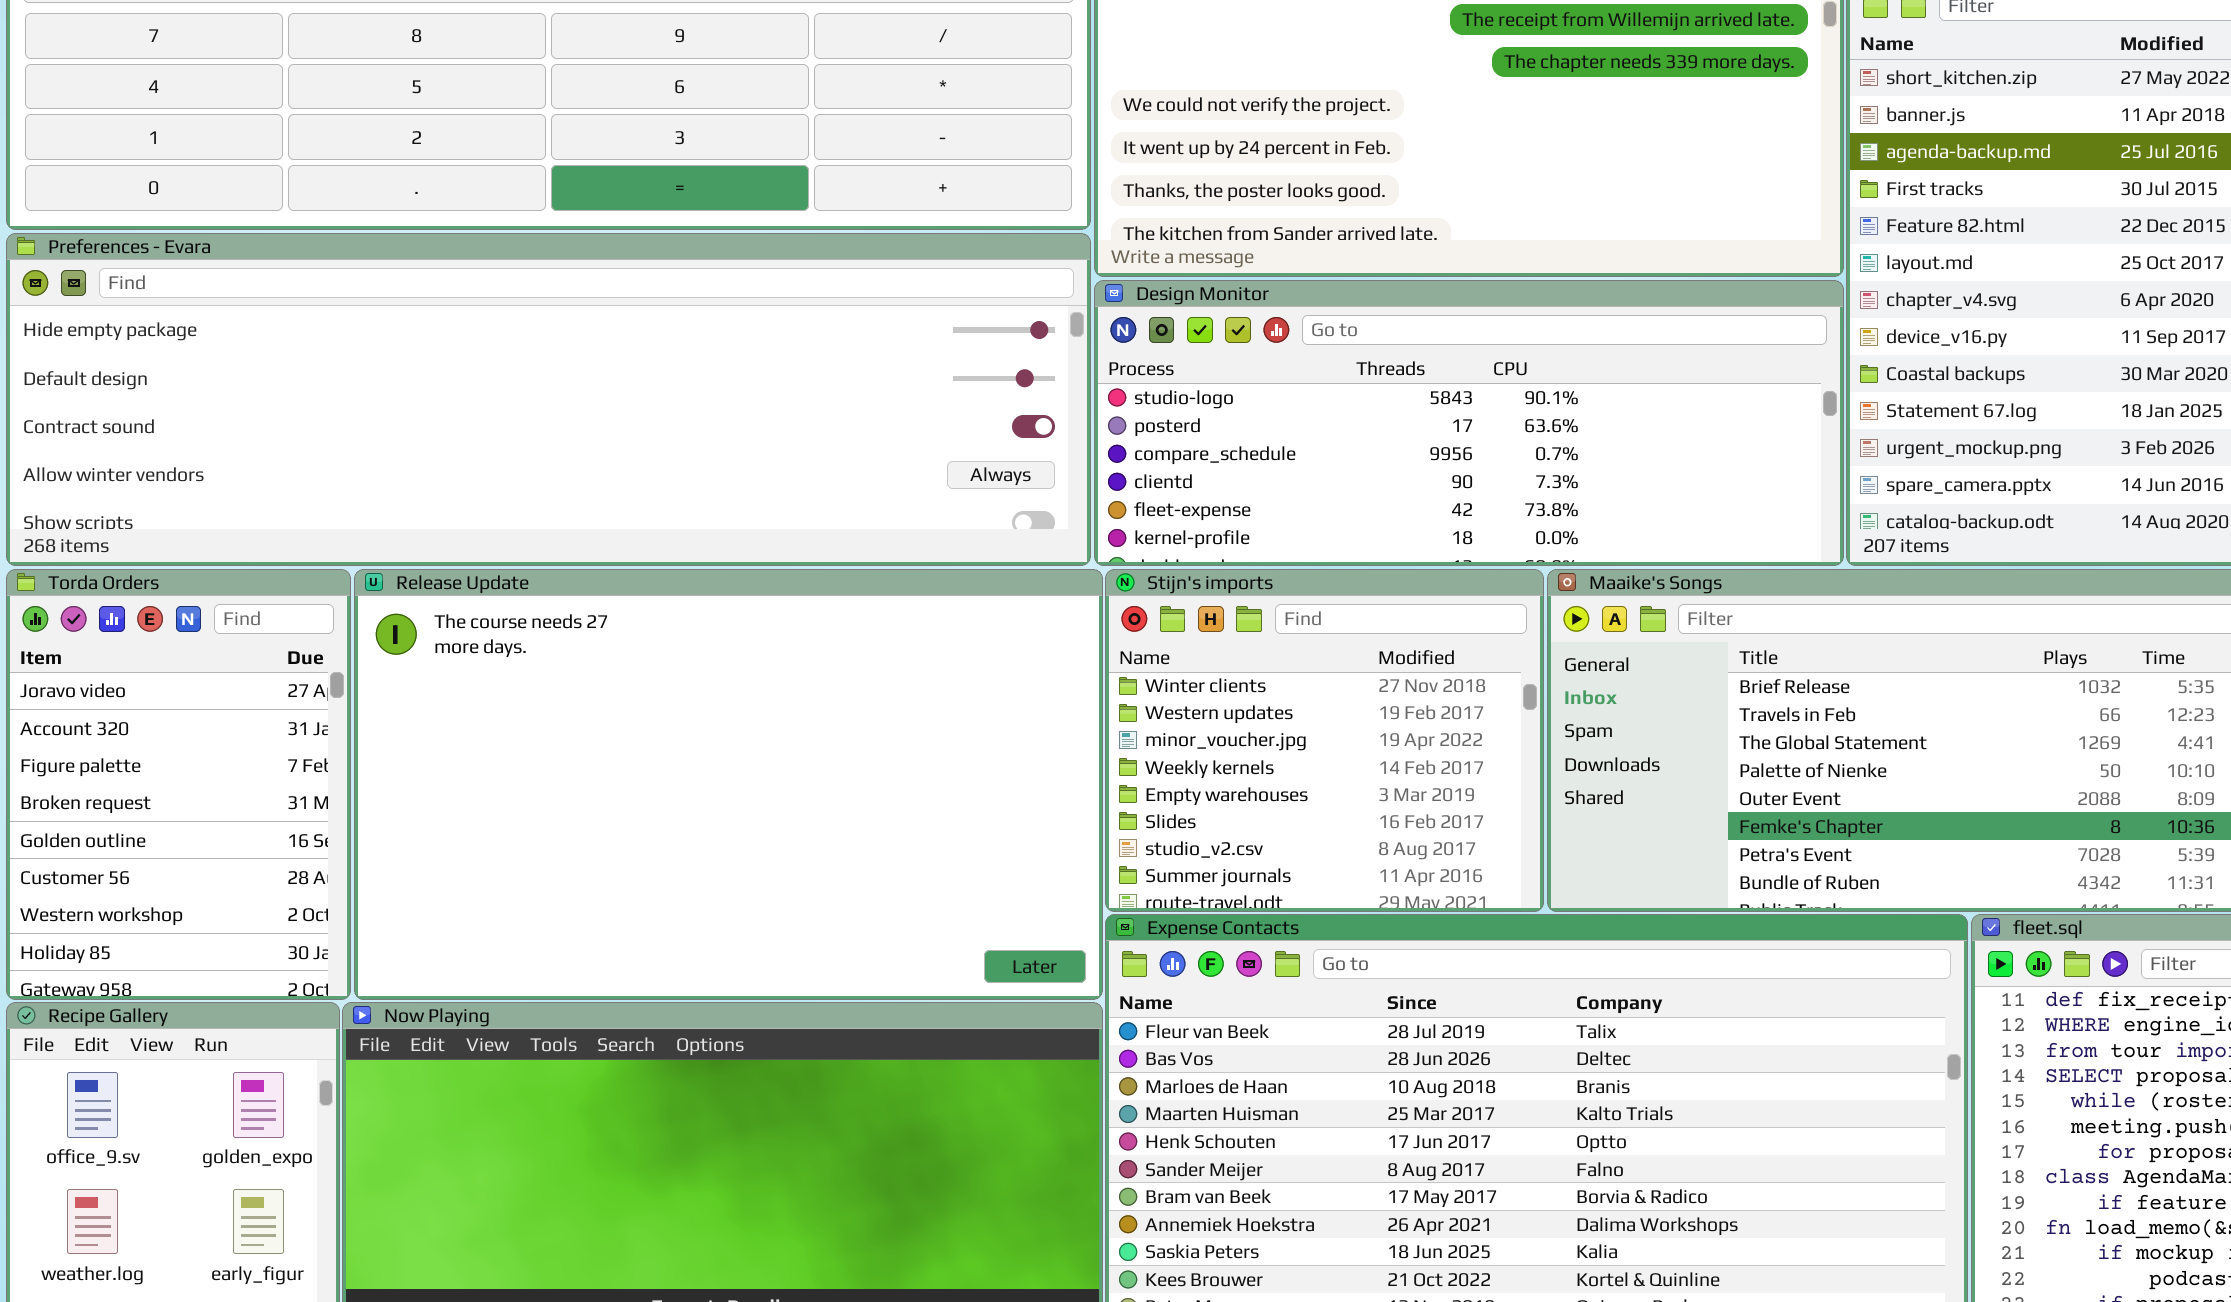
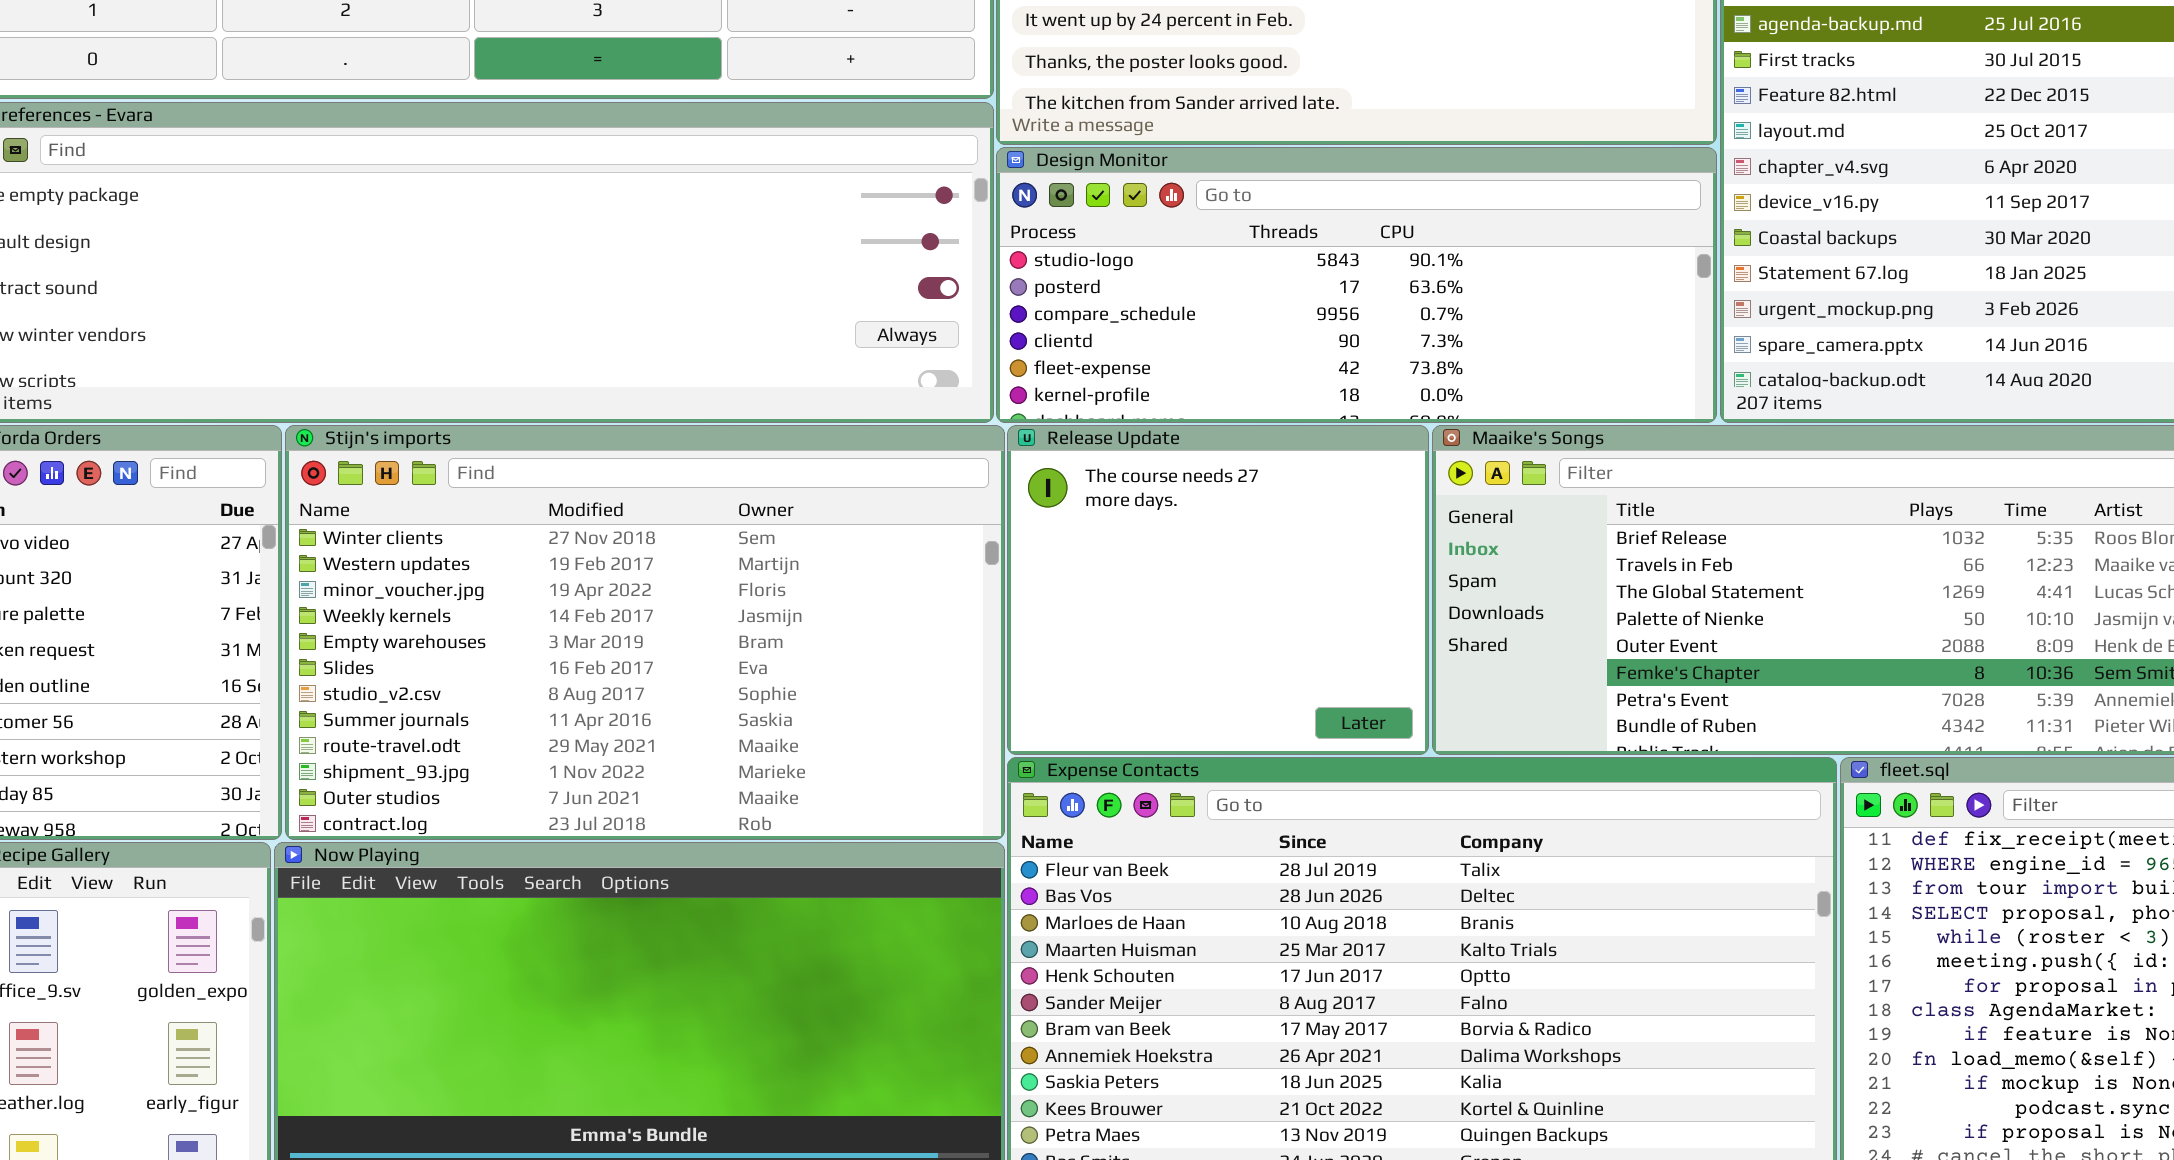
Release Update: [354,569,1103,1000] -> [1007,425,1429,755], moved, resized
Stijn's imports: [1105,569,1544,912] -> [285,425,1005,840], moved, resized

